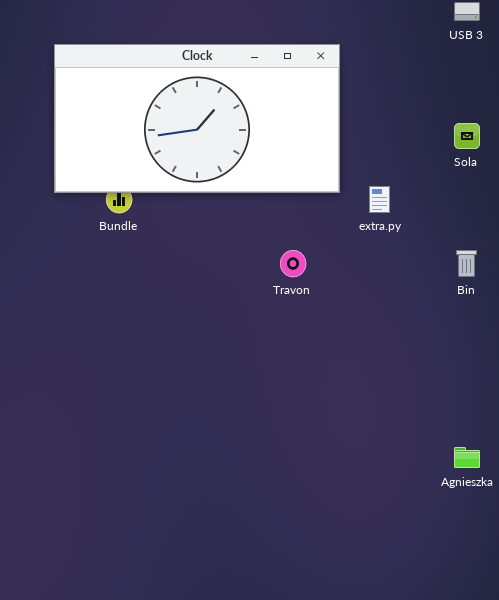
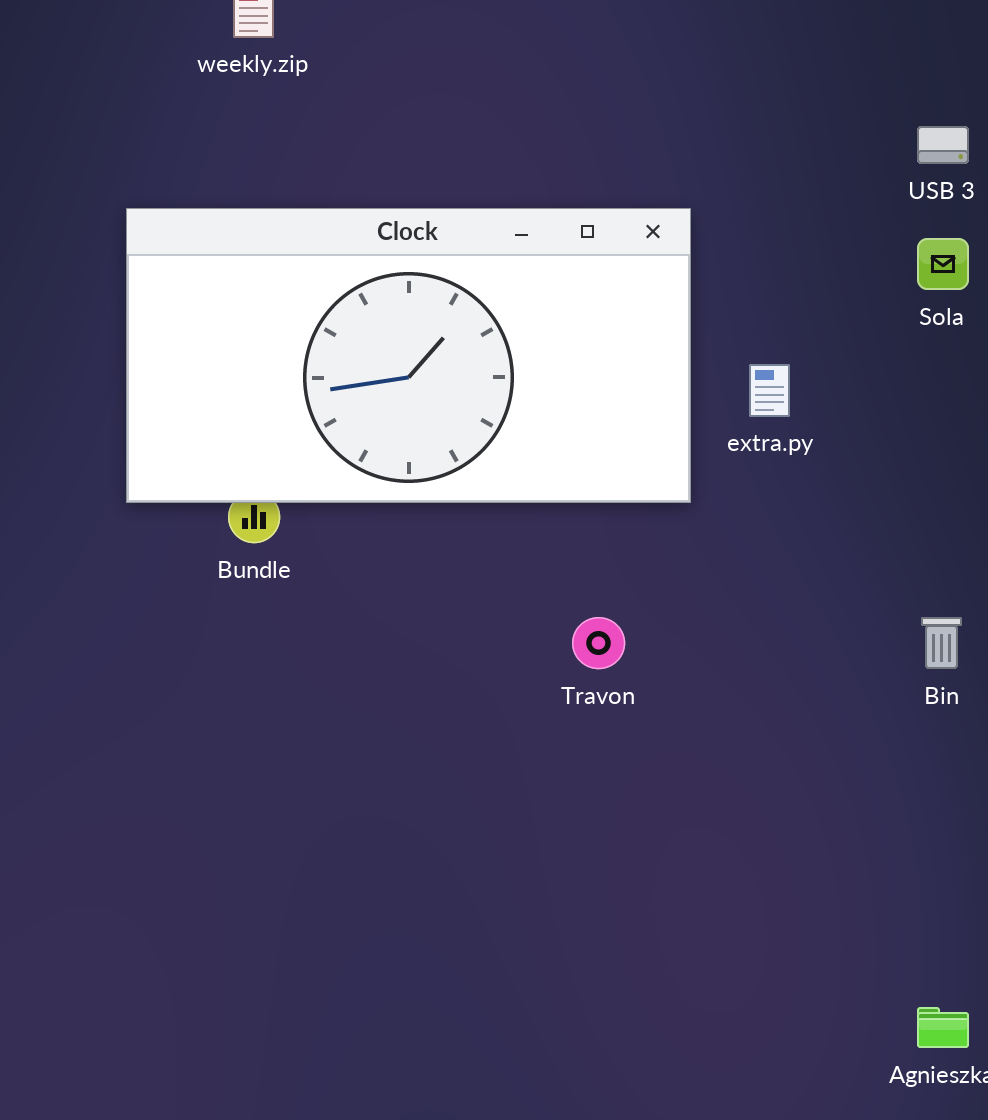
Sola: [454,123,480,149] -> [917,238,969,290], moved
extra.py: [369,186,390,213] -> [749,364,790,417], moved

